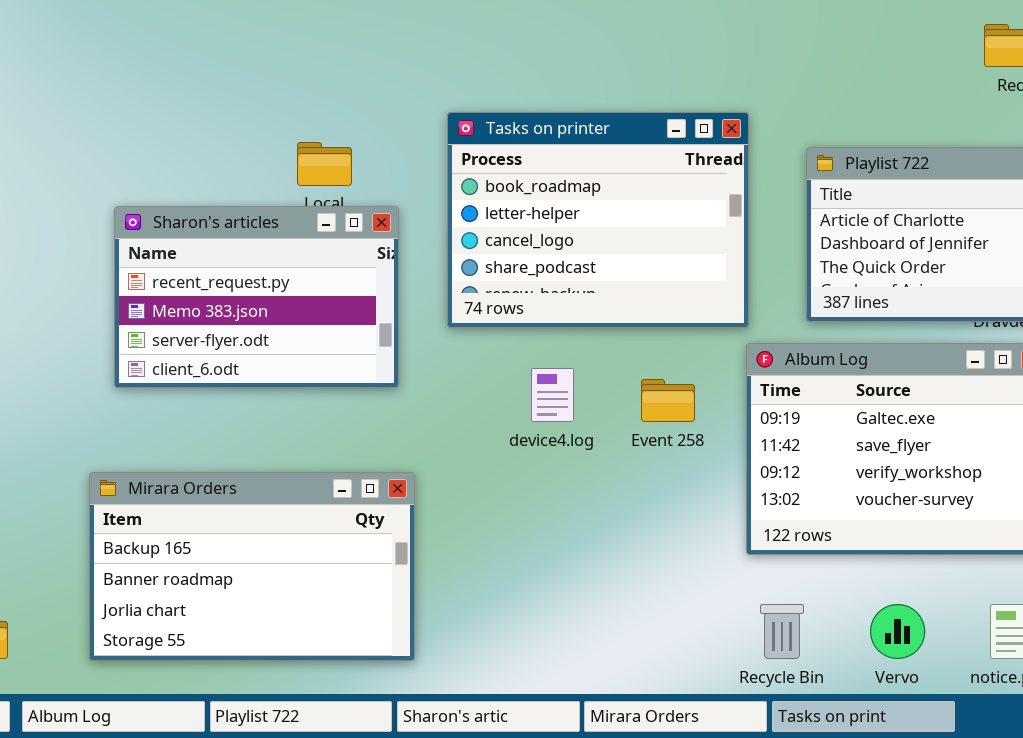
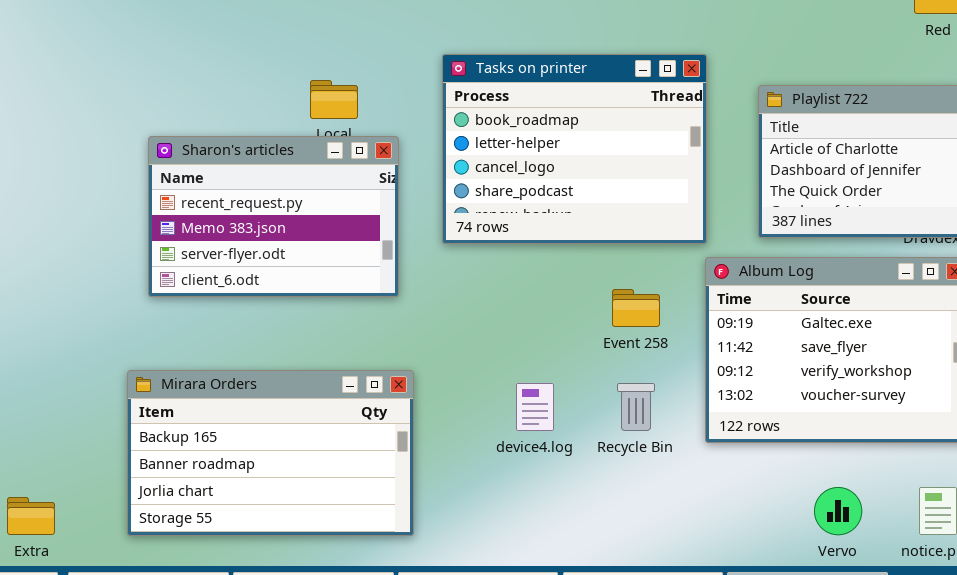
device4.log: [531,368,574,422] -> [516,383,554,431], moved
Recycle Bin: [760,604,804,659] -> [617,383,655,431], moved

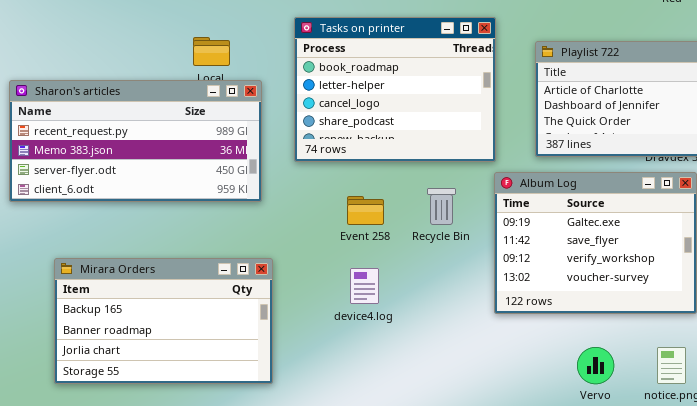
Sharon's articles: [148,136,399,297] -> [9,80,262,202], resized
Event 258: [612,289,660,327] -> [347,196,384,225], moved
Recycle Bin: [617,383,655,431] -> [427,188,456,225], moved

